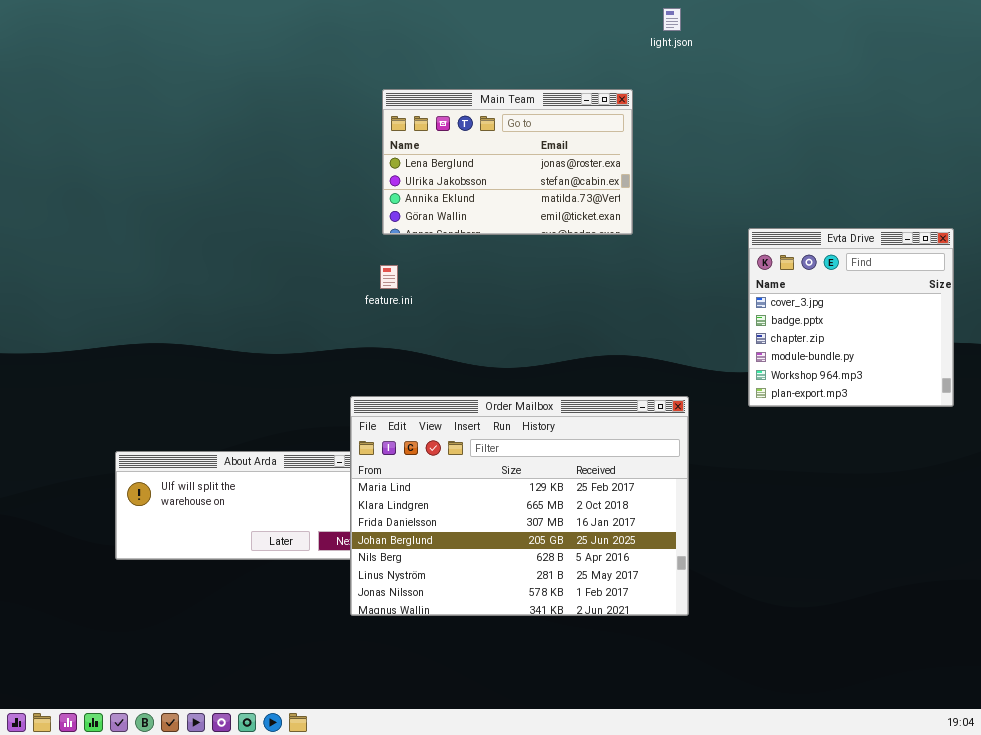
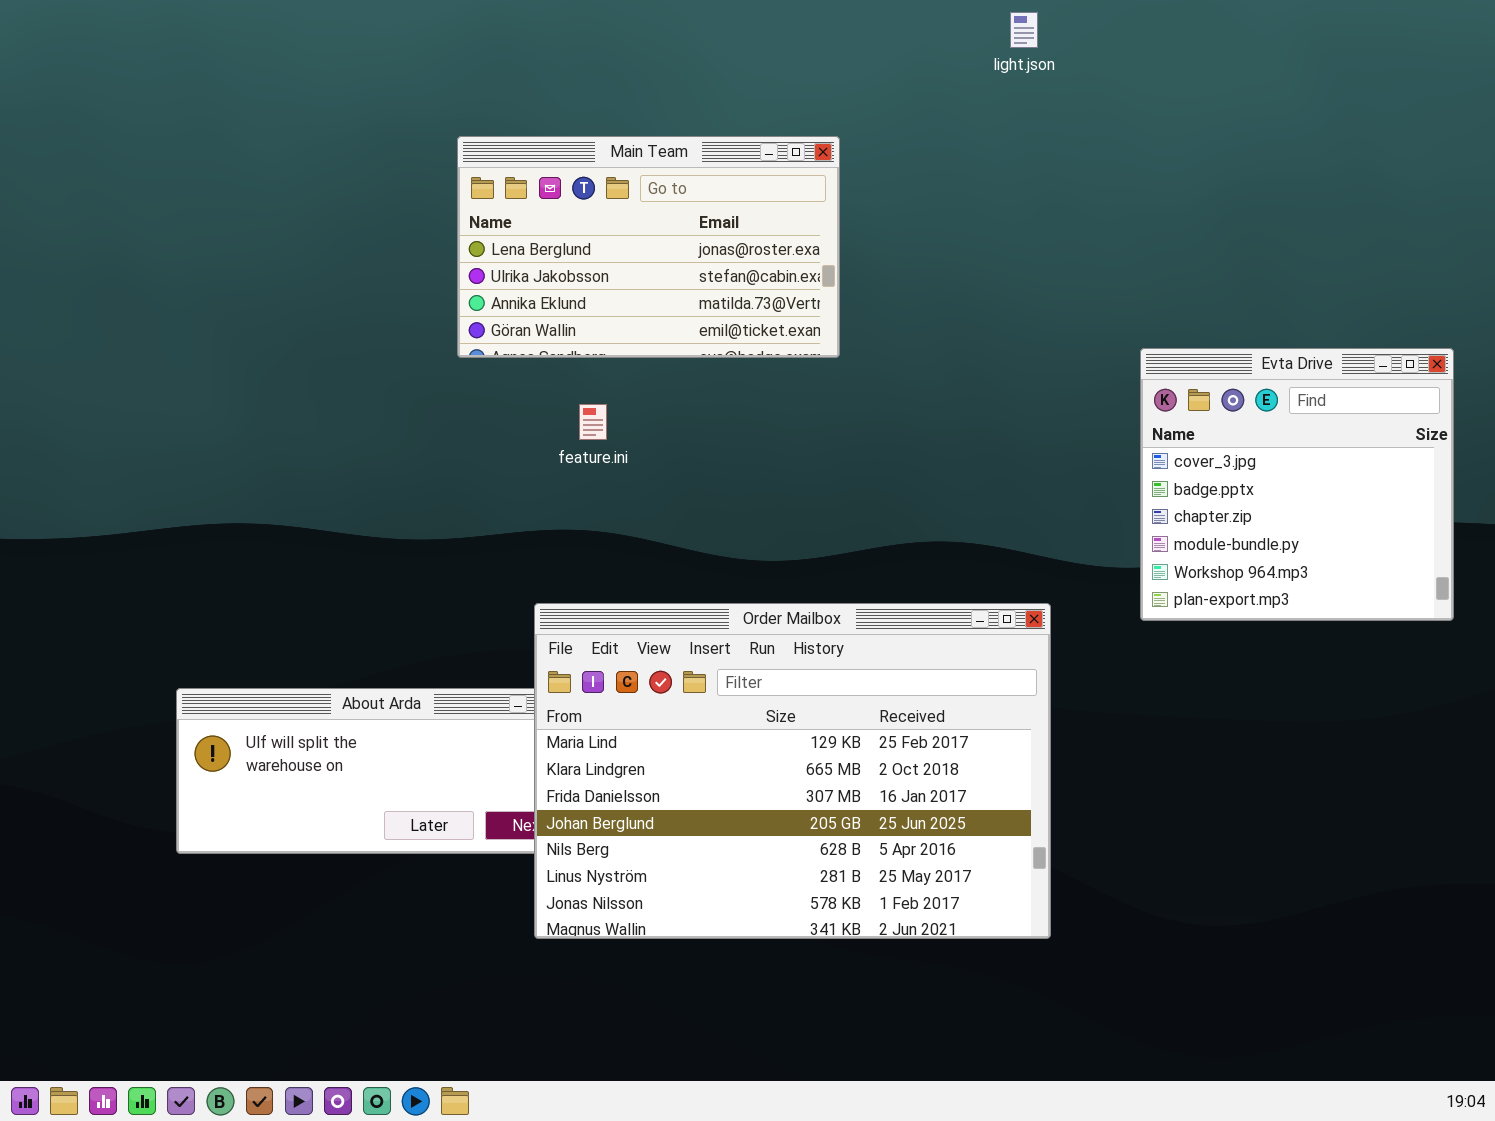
Main Team: [382,89,633,235] -> [457,136,840,358], moved

